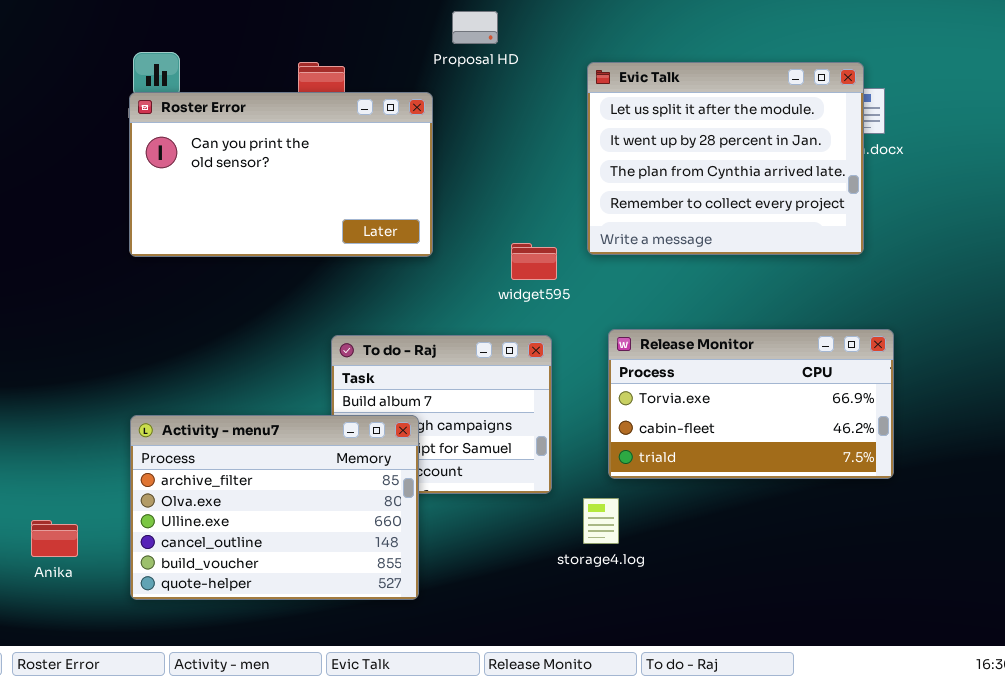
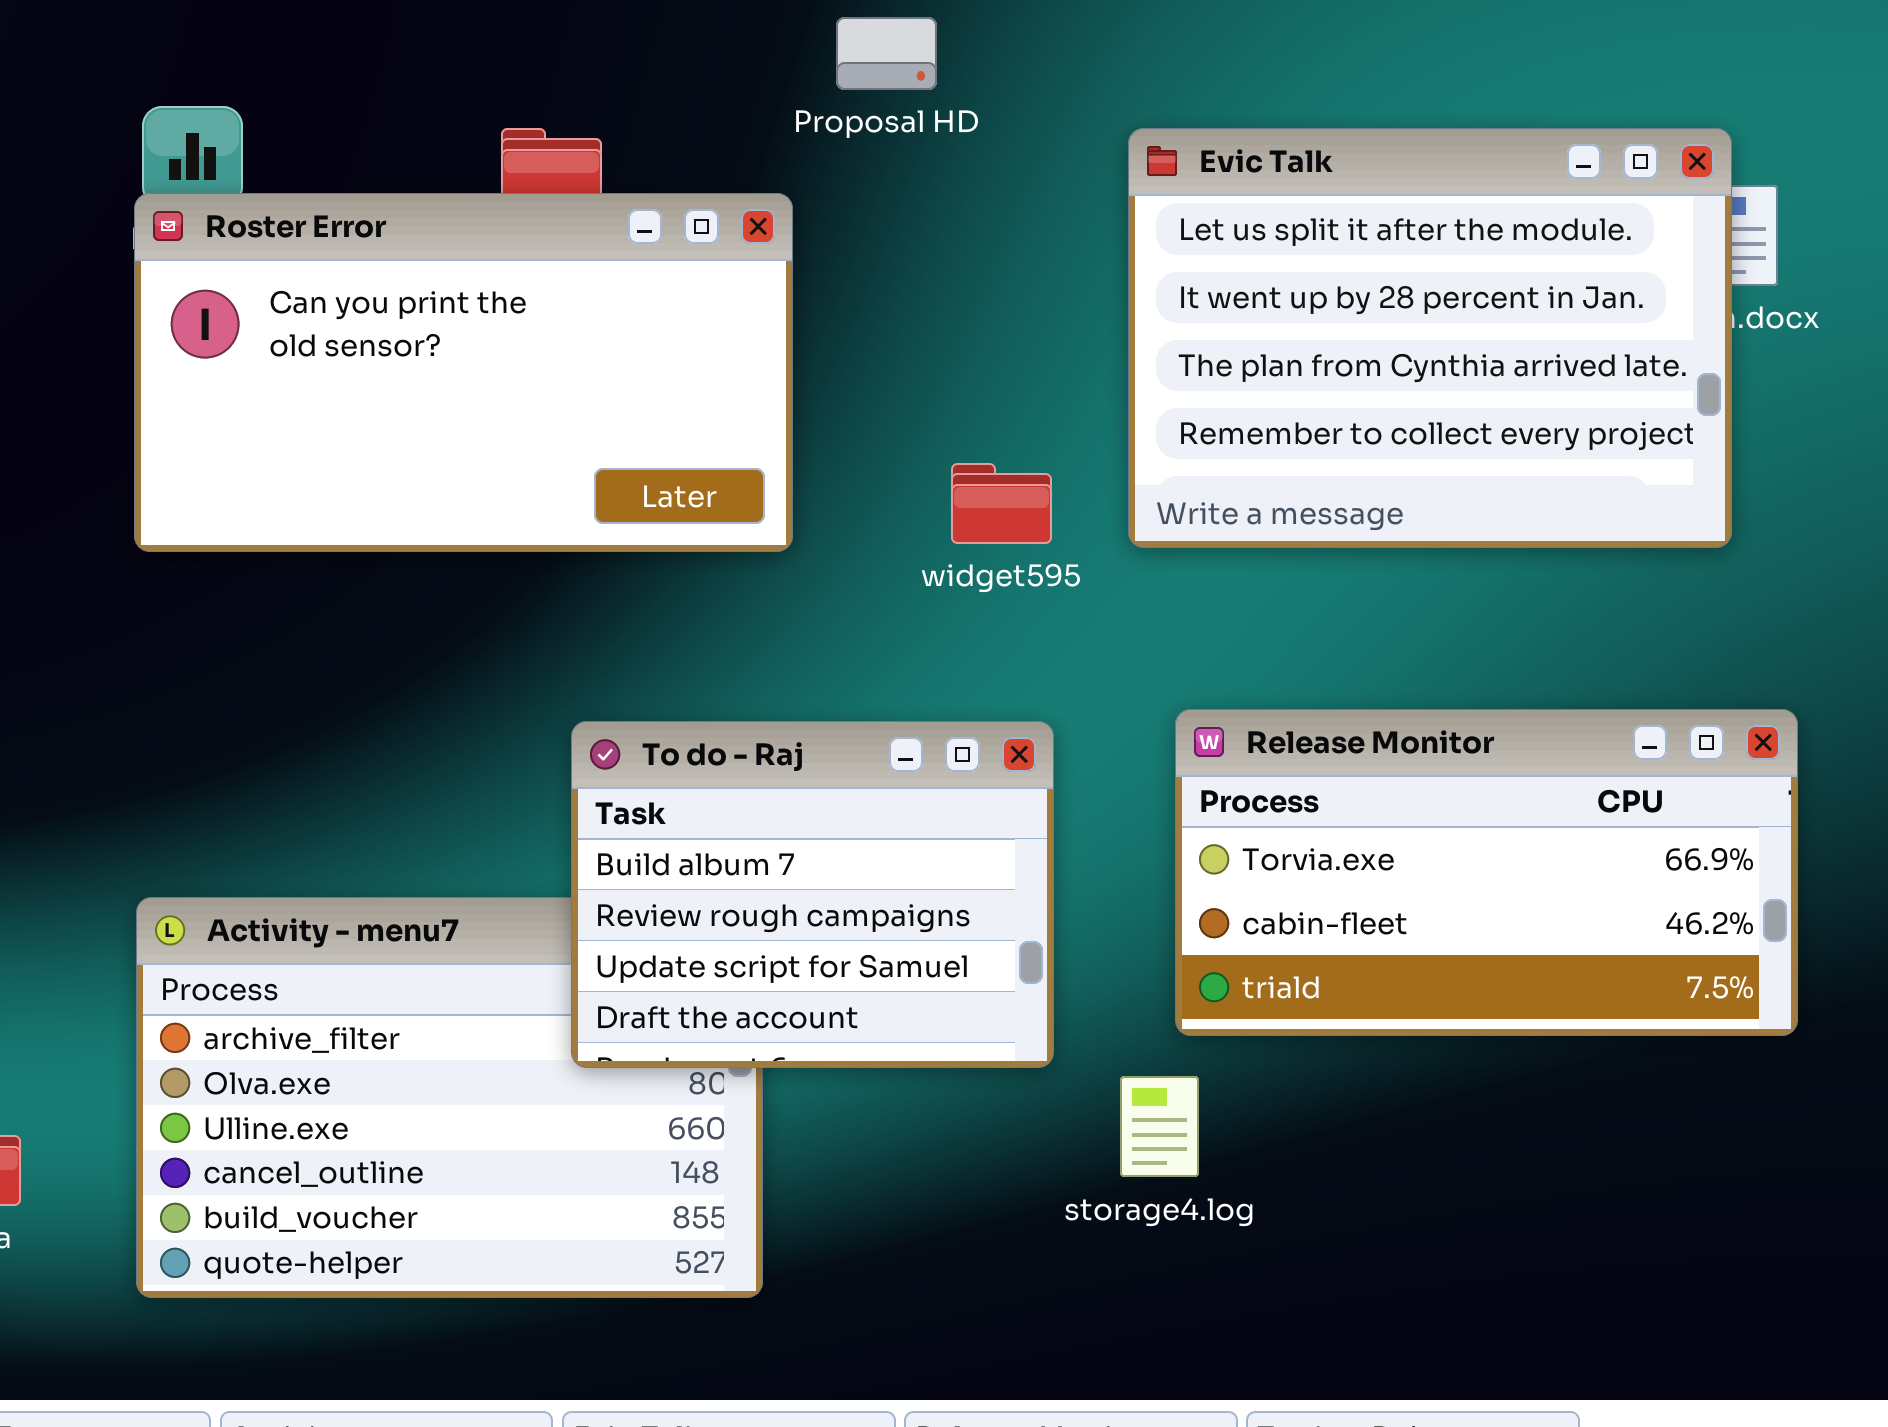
widget595: [511,243,557,280] -> [951,463,1052,544], moved
To do - Raj: [331,335,552,494] -> [571,721,1054,1068], raised

